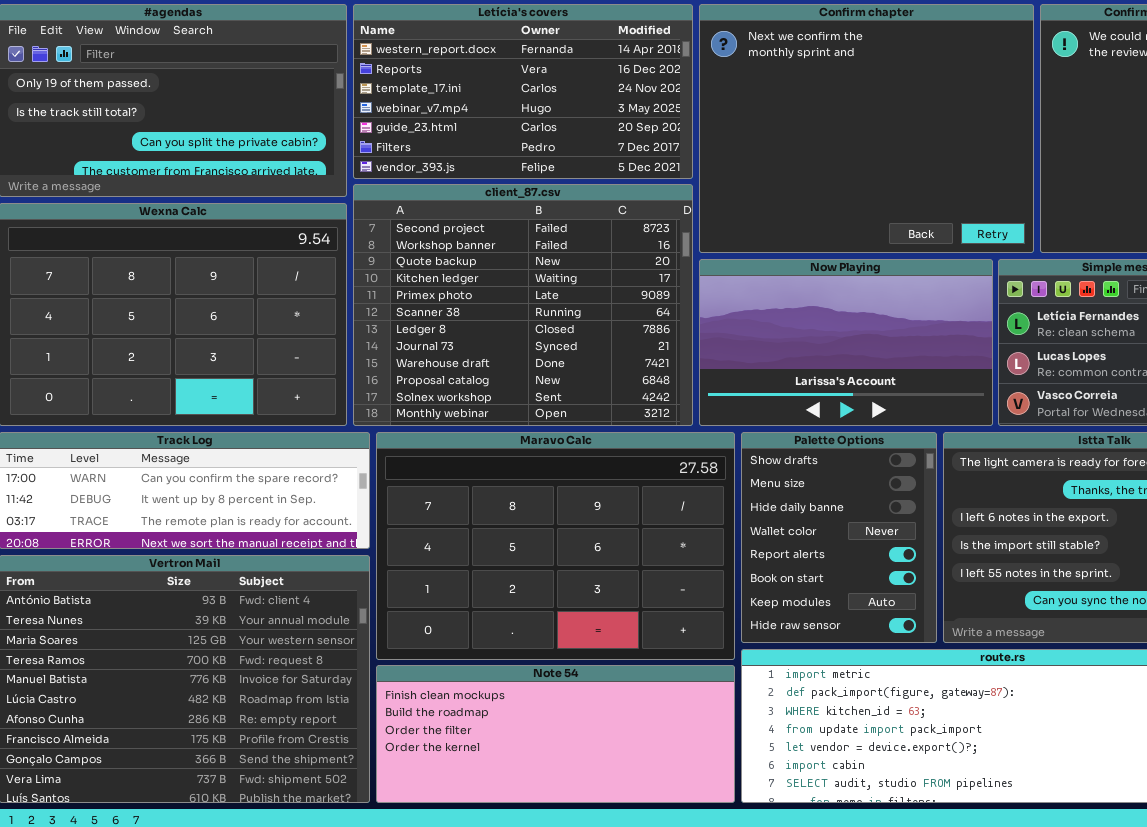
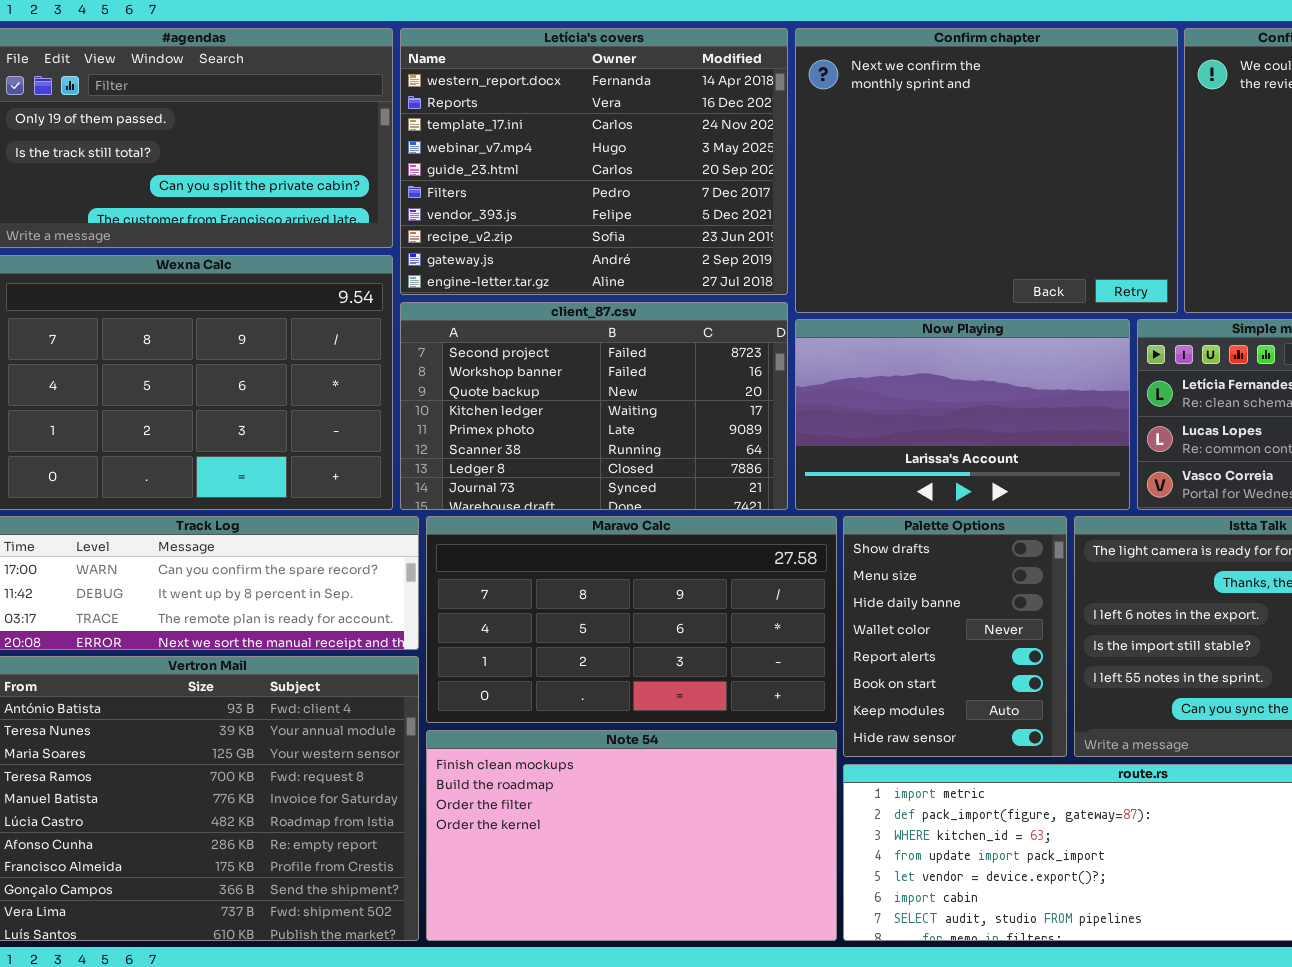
Letícia's covers: [353,4,693,179] -> [400,28,788,295], resized
client_87.csv: [353,184,693,426] -> [400,302,788,510], resized
Maravo Calc: [376,432,735,660] -> [426,516,837,723], resized
Note 54: [376,665,735,803] -> [426,730,837,941], resized

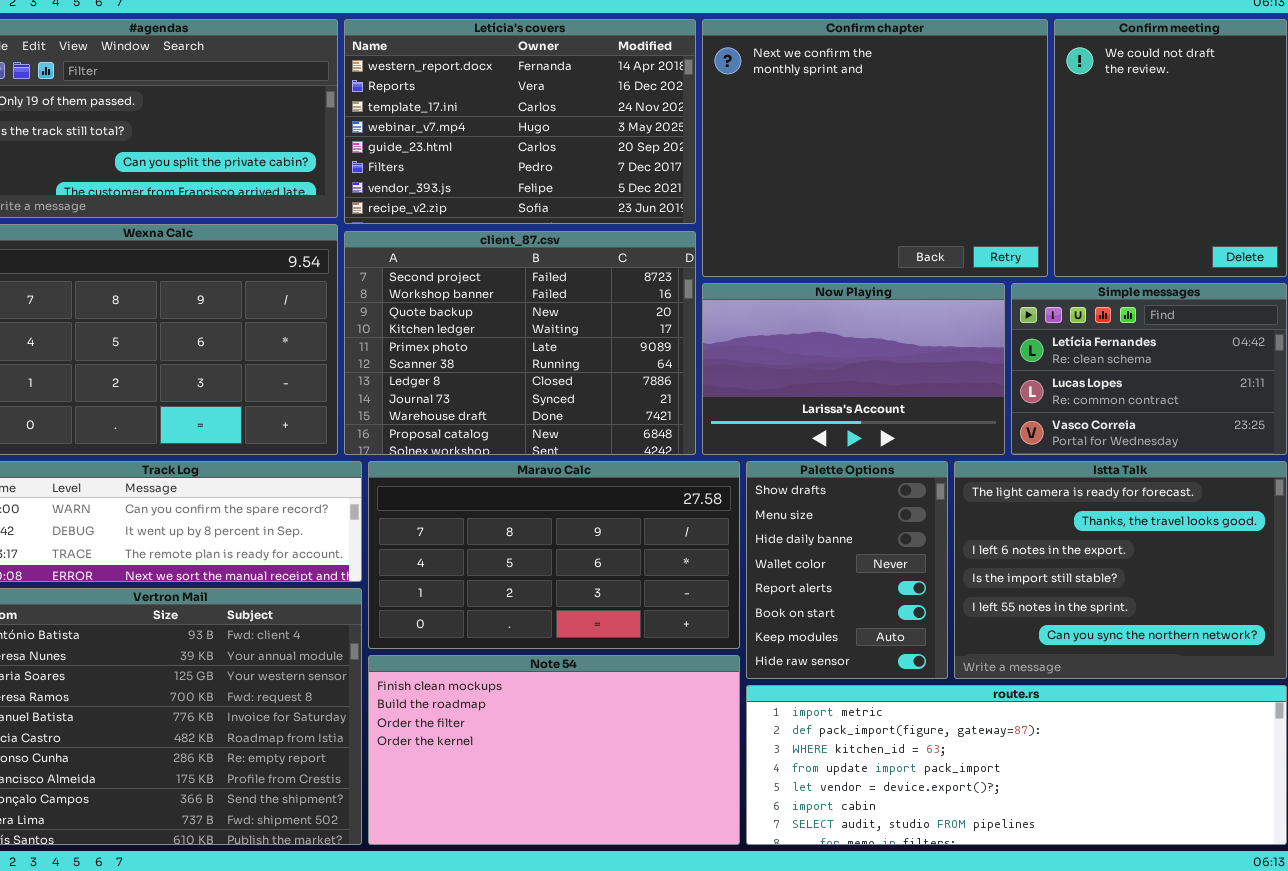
Letícia's covers: [400,28,788,295] -> [344,19,696,224], resized
client_87.csv: [400,302,788,510] -> [344,231,696,455], resized

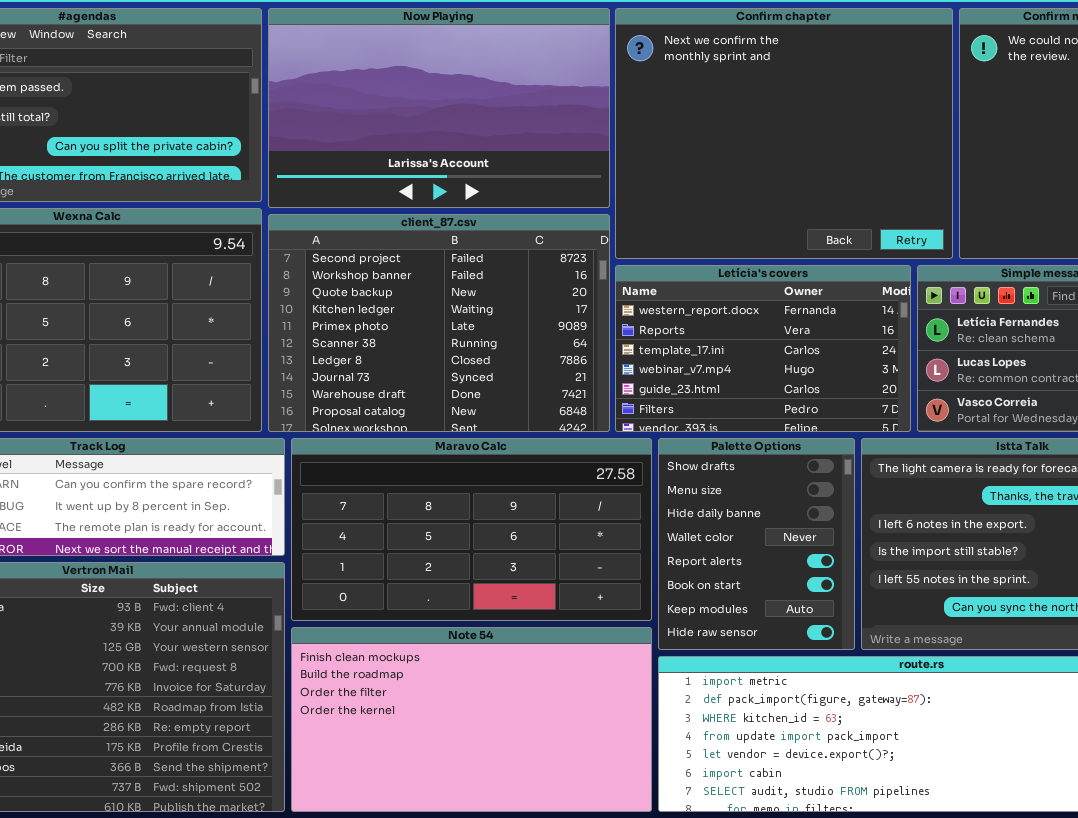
Letícia's covers: [344,19,696,224] -> [615,265,911,432], moved, resized
Now Playing: [702,283,1005,455] -> [268,8,610,208], moved, resized

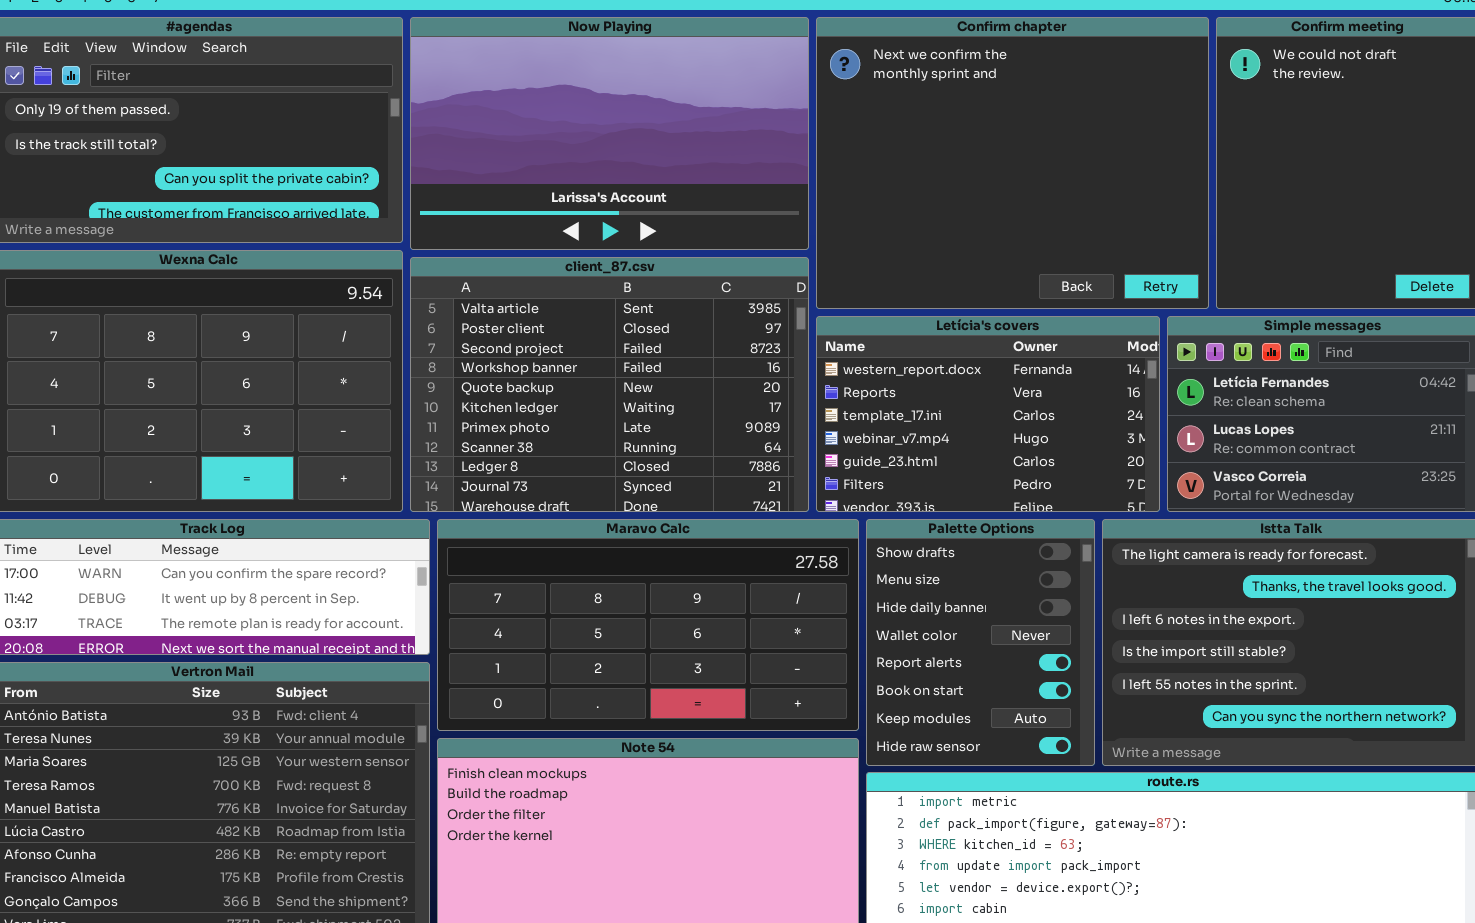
client_87.csv: [268,214,610,432] -> [410,257,809,512], scrolled up 2 rows

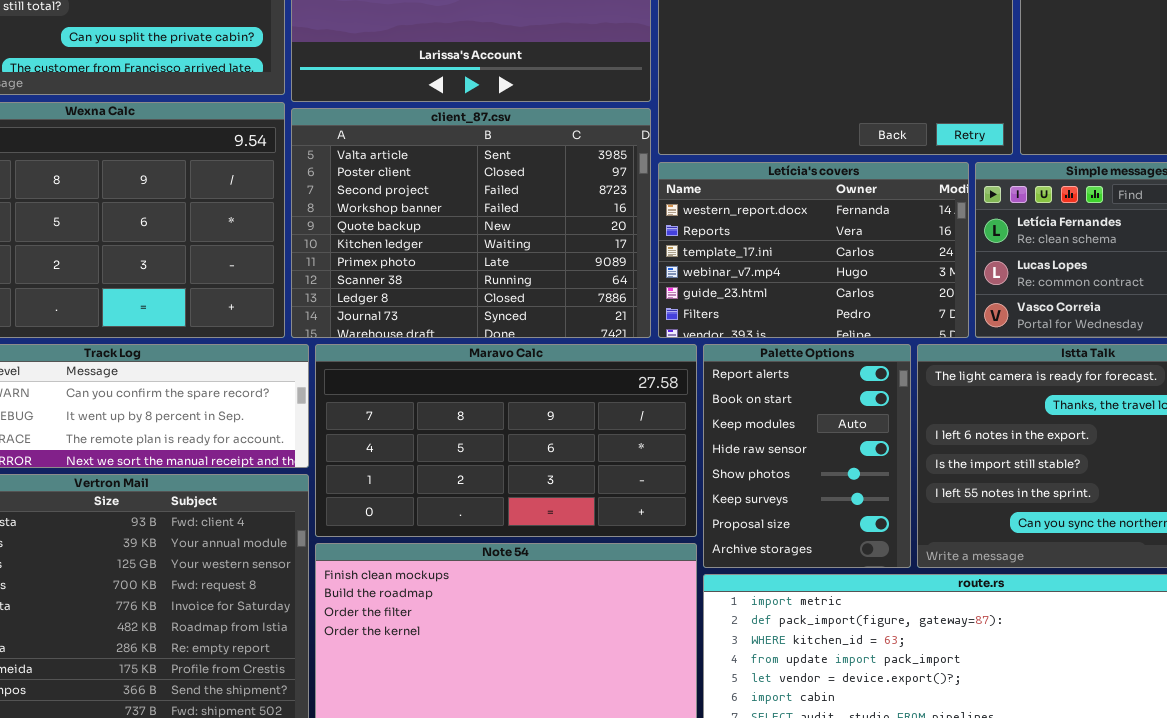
Palette Options: [866,519,1095,766] -> [703,344,911,568], scrolled down 4 rows

